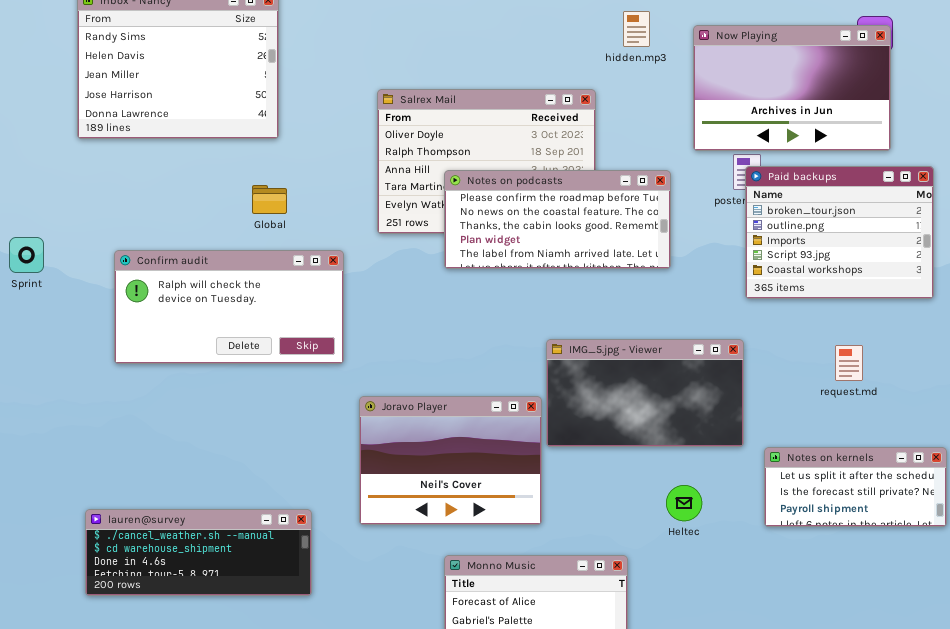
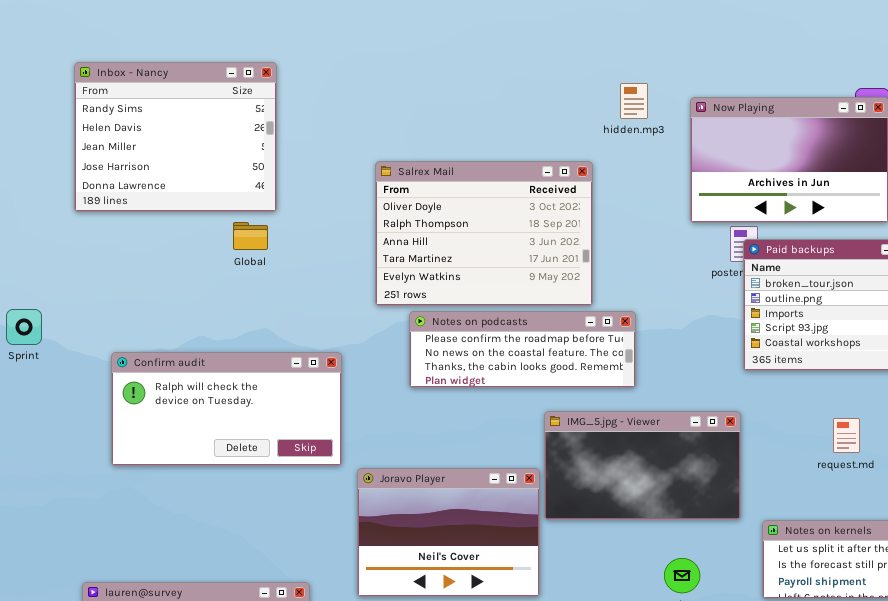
Notes on podcasts: [444,170,671,269] -> [409,311,636,388], moved, resized
Global: [252,185,287,214] -> [233,222,268,250], moved
Confirm audit: [114,250,344,364] -> [111,352,342,466], moved

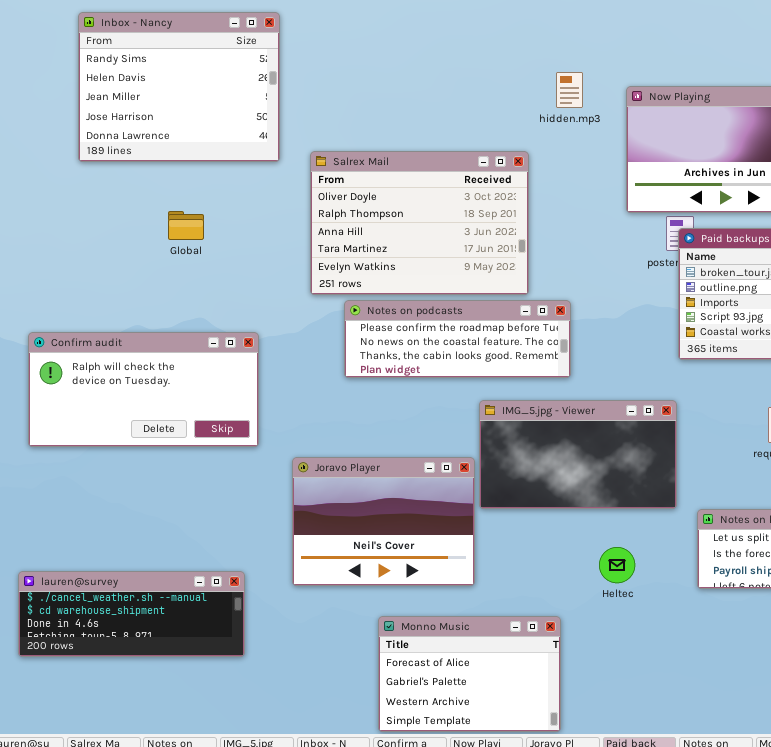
Inbox - Nancy: [74,62,277,212] -> [78,12,280,162], moved
Confirm audit: [111,352,342,466] -> [28,332,259,447], moved

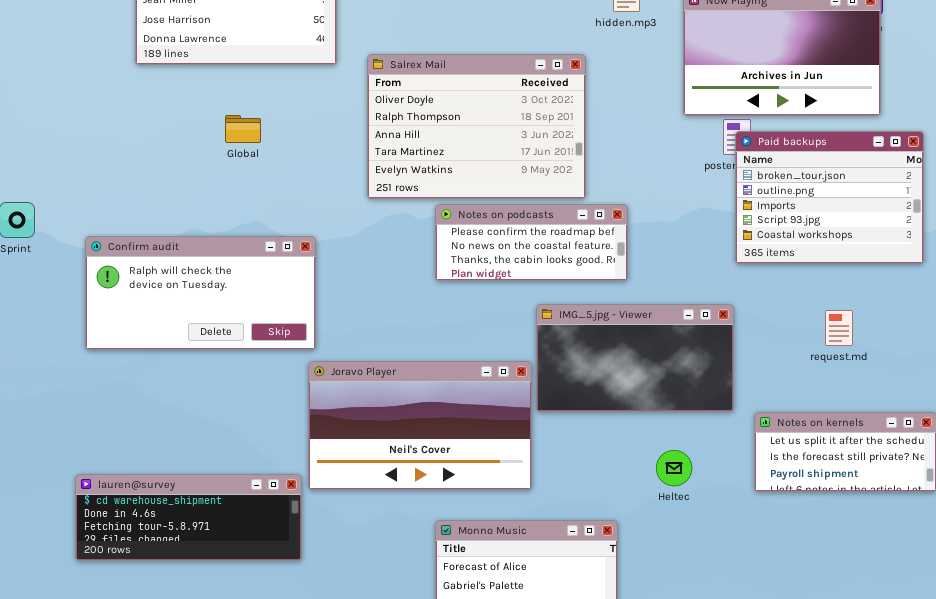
Notes on podcasts: [344,300,571,378] -> [435,204,628,281], resized
Joravo Player: [292,457,475,586] -> [308,361,532,490], resized
lauren@survey: [18,571,245,657] -> [75,474,302,561], scrolled down 1 row

